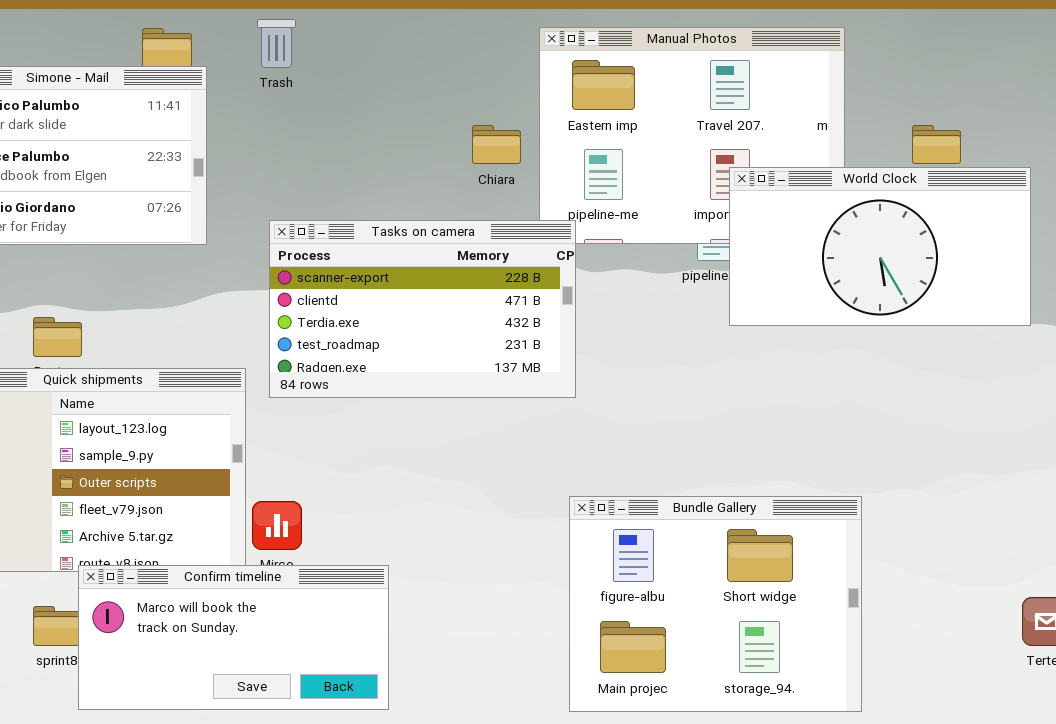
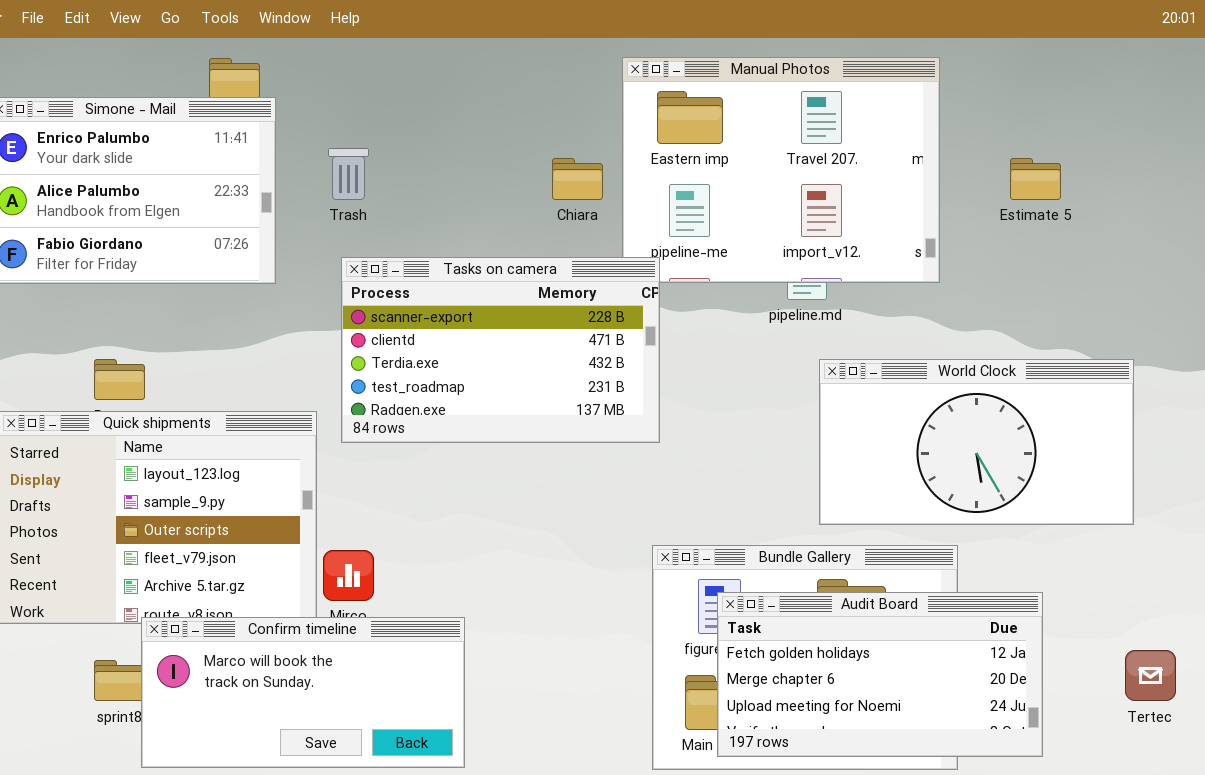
Trash: [257,19,296,68] -> [328,148,369,200], moved
World Clock: [729,167,1031,326] -> [819,359,1134,525], moved
Audit Board: none -> [717,592,1043,757], opened

